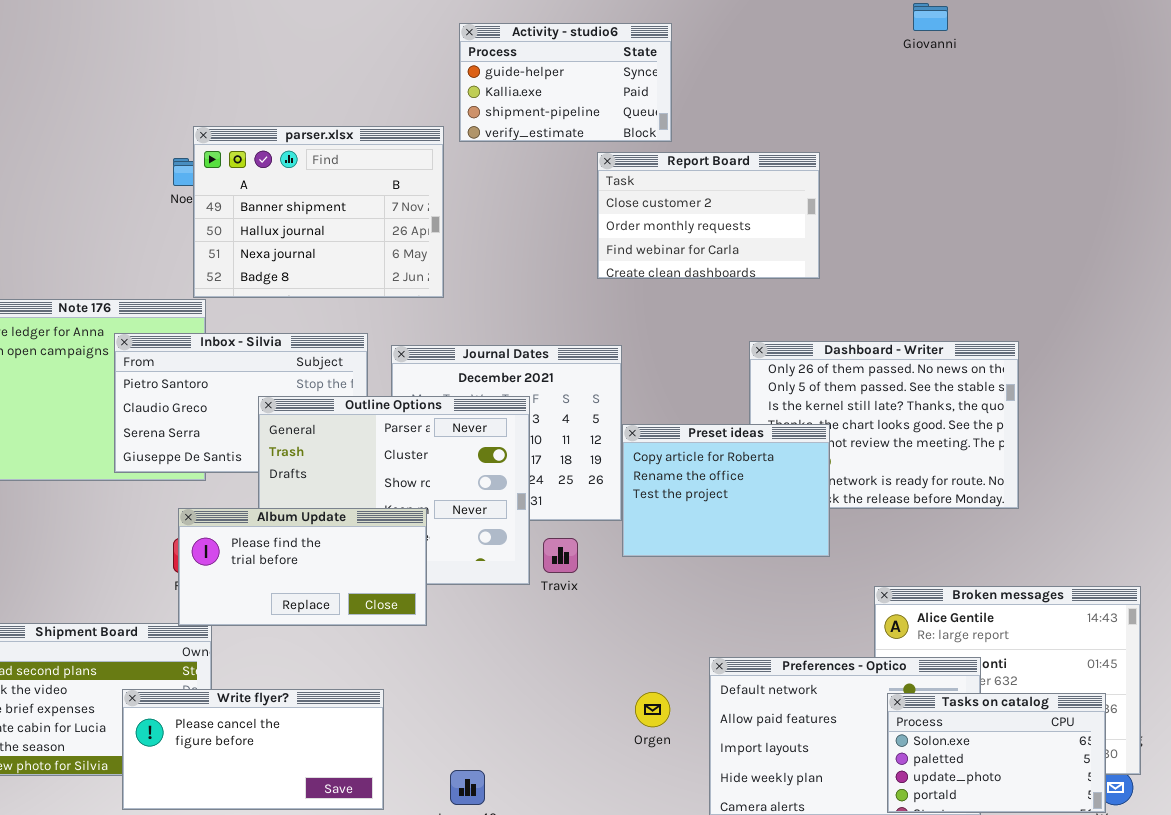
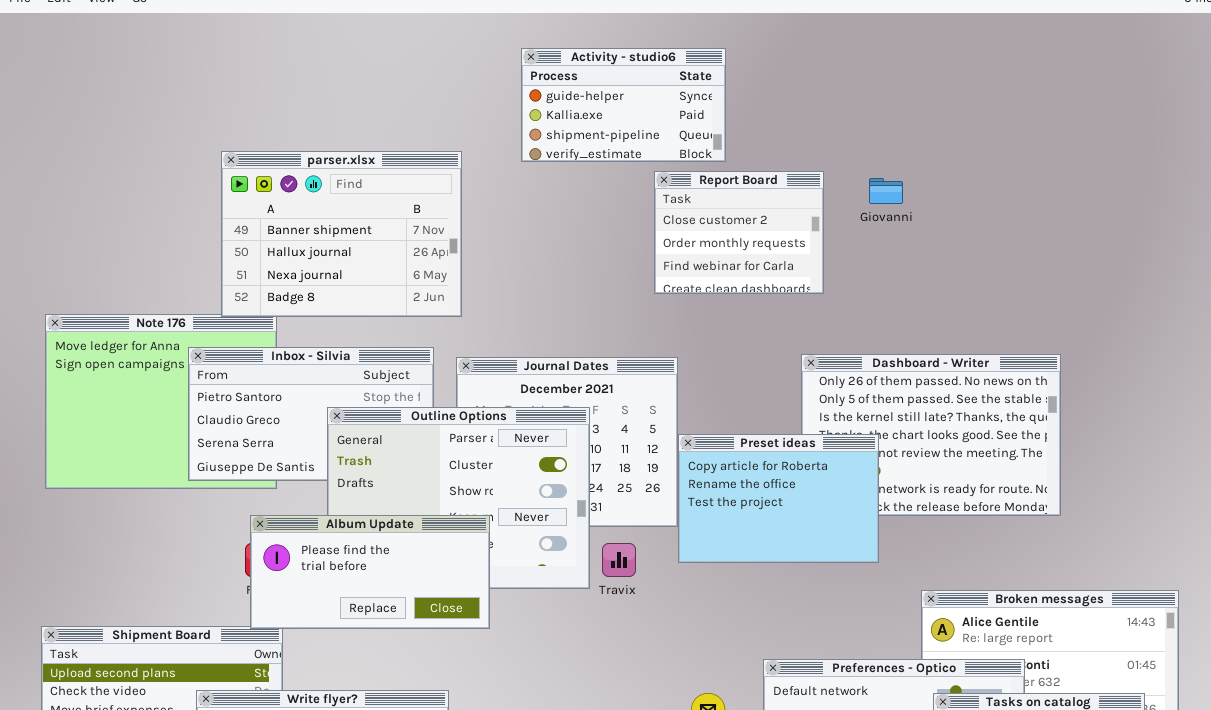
Giovanni: [913,3,948,31] -> [869,178,903,204], moved
parser.xlsx: [193,126,444,298] -> [221,151,462,317], moved
Report Board: [597,152,820,279] -> [654,171,824,294], resized

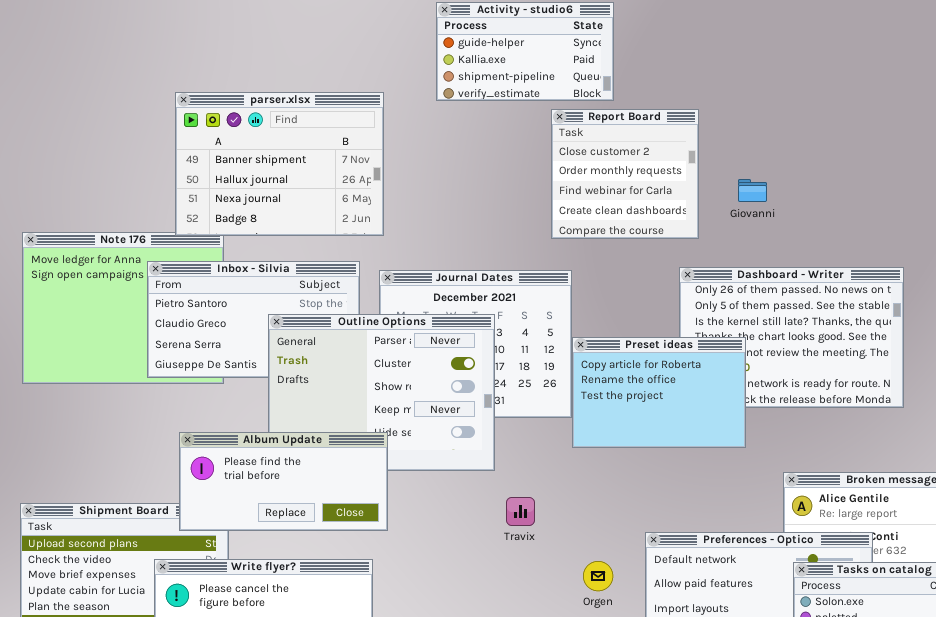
Report Board: [654,171,824,294] -> [551,109,699,239], resized
Giovanni: [869,178,903,204] -> [738,179,767,202], moved
Album Update: [250,515,490,629] -> [179,432,388,531], moved
Travix: [602,543,636,577] -> [506,497,535,526], moved

